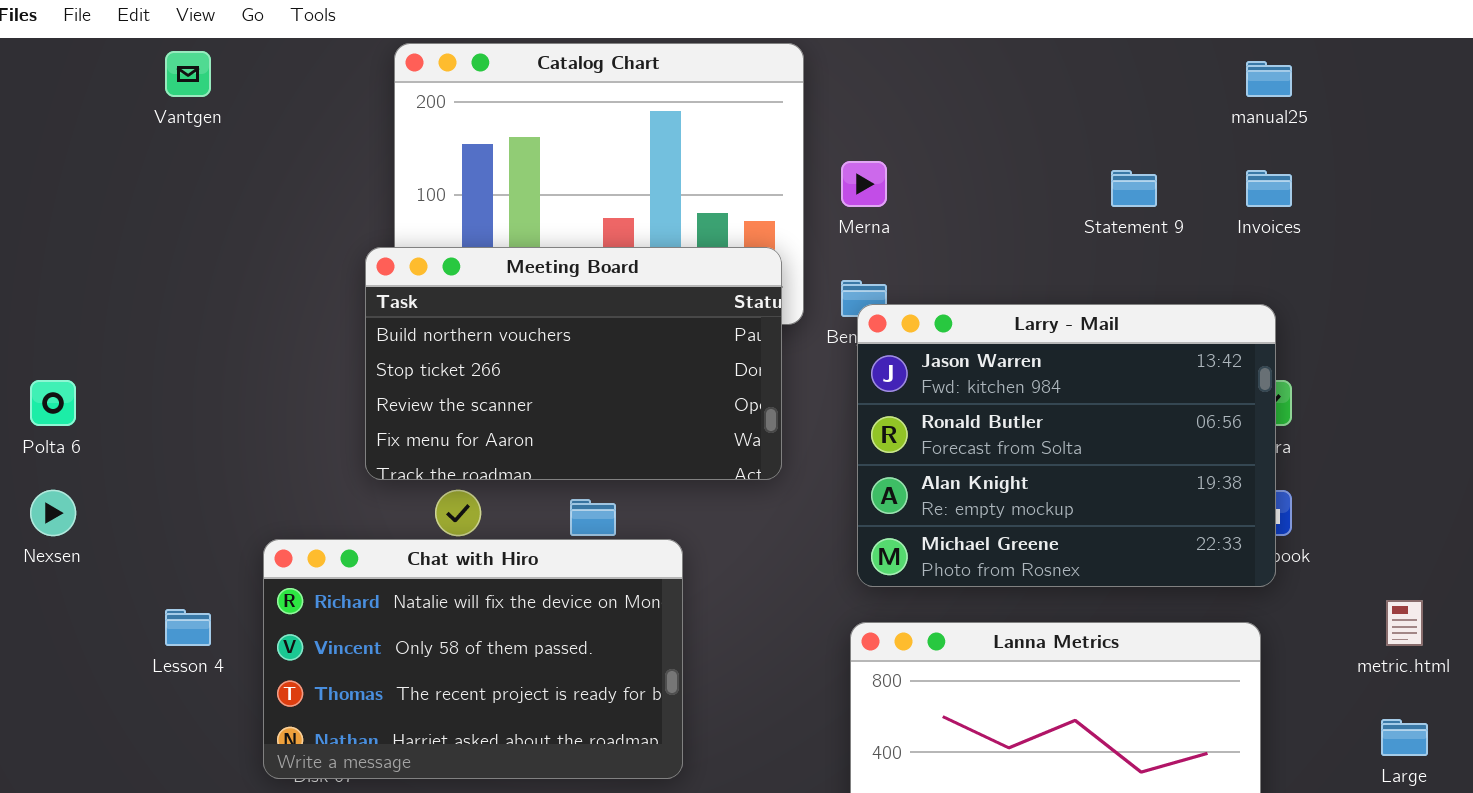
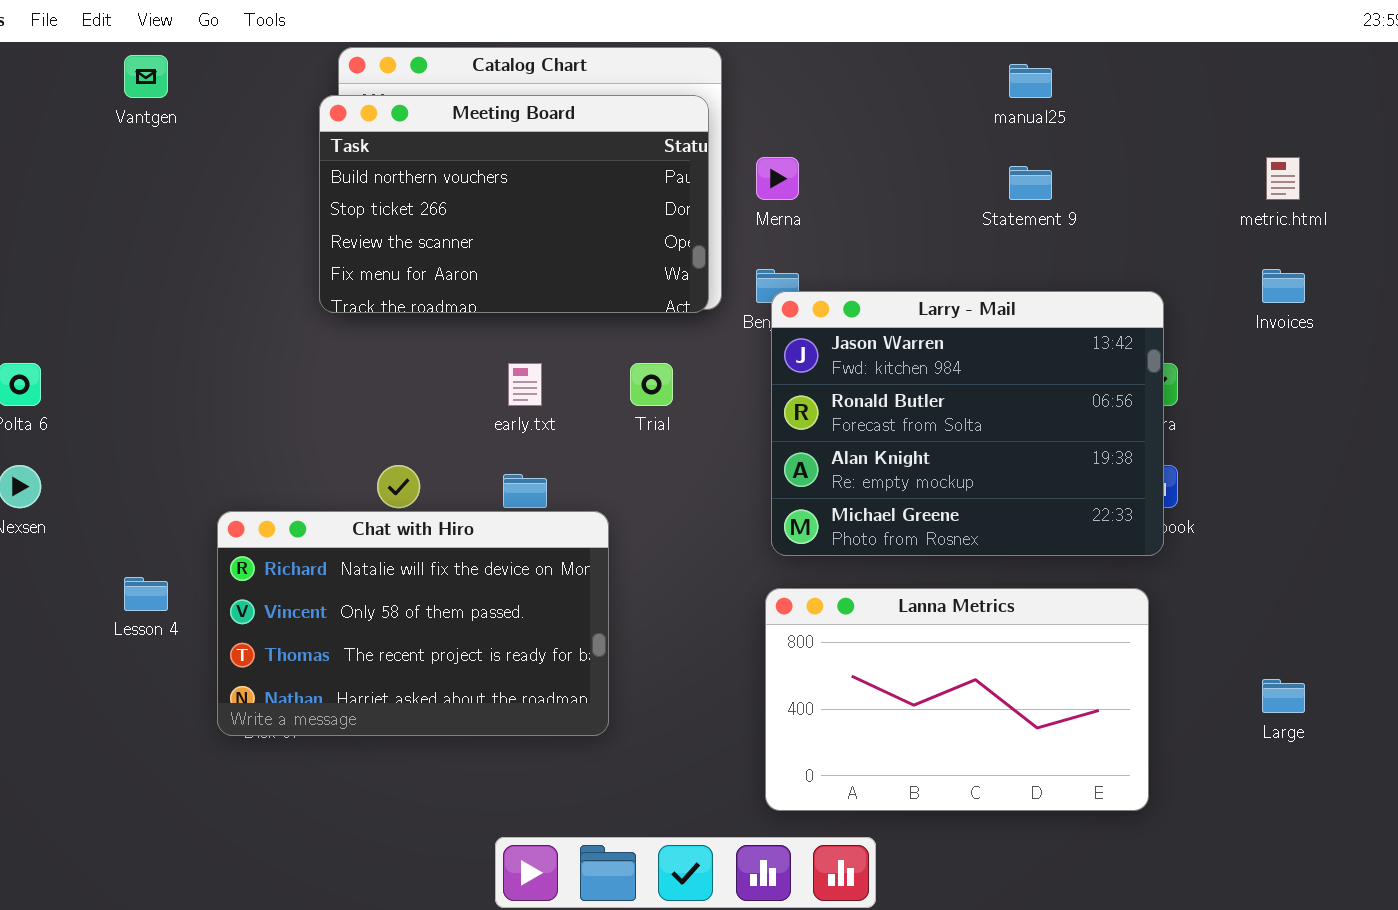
manual25: [1246,61,1292,97] -> [1009,64,1052,98], moved
Invoices: [1246,170,1292,207] -> [1262,269,1305,303], moved
Meeting Board: [365,247,782,480] -> [319,95,709,313], moved
metric.html: [1386,600,1423,646] -> [1266,157,1300,200], moved

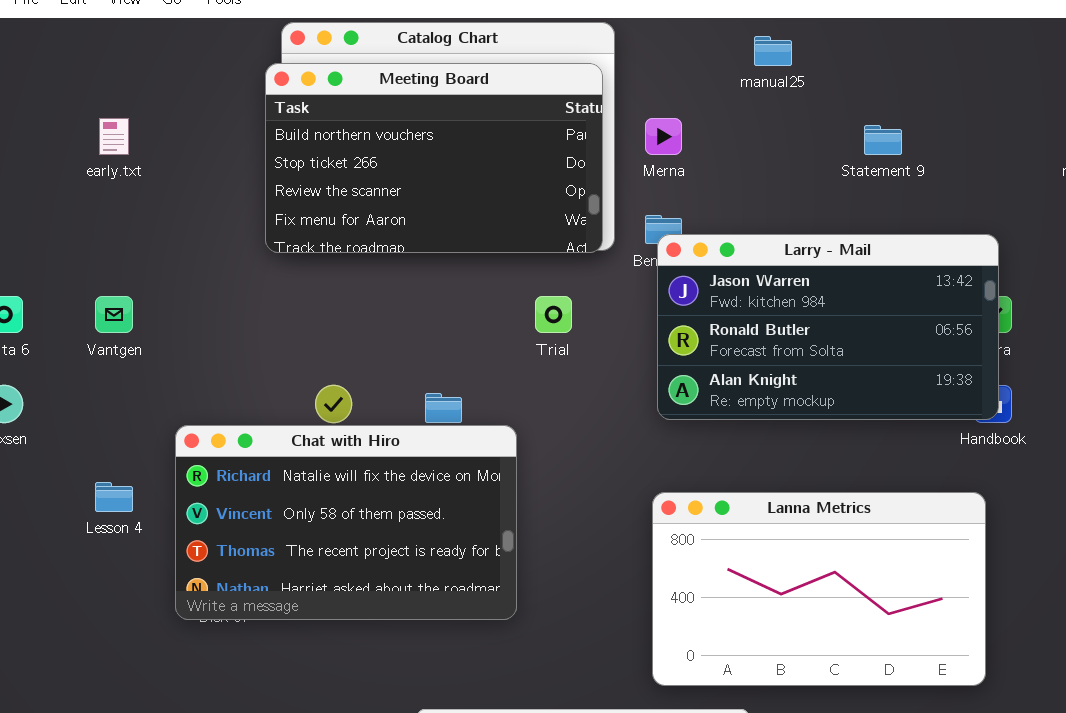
Vantgen: [124,55,168,98] -> [95,296,133,333], moved
manual25: [1009,64,1052,98] -> [754,36,792,66], moved
Larry - Mail: [771,291,1164,556] -> [657,234,999,420], resized
early.txt: [508,363,542,406] -> [99,118,129,155], moved

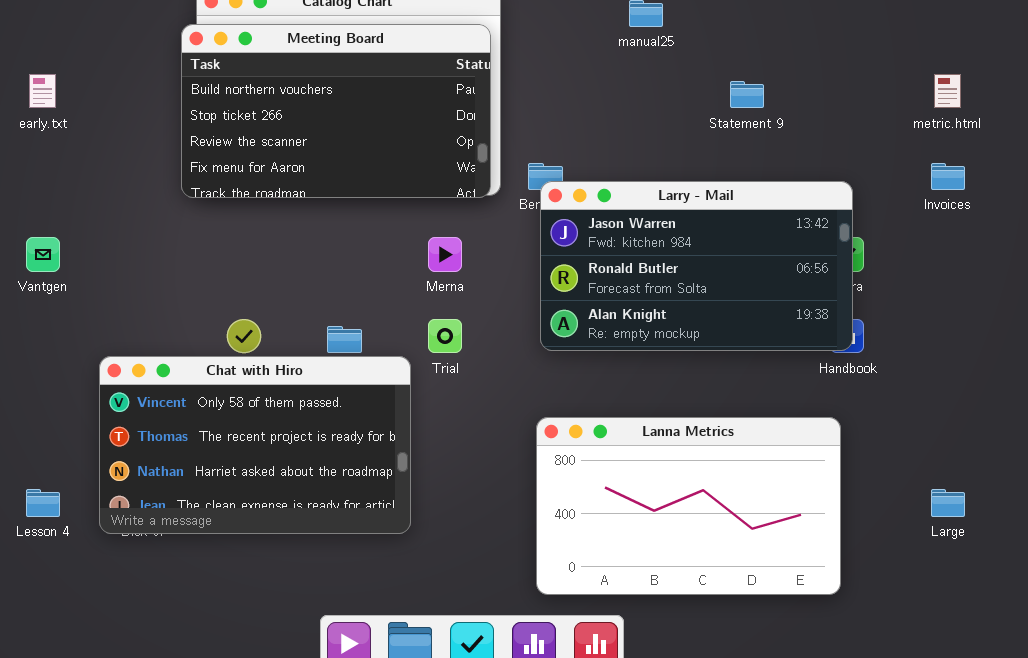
Merna: [645,118,682,155] -> [428,237,462,272], moved
Trial: [535,296,572,333] -> [428,319,462,353], moved
Chat with Hiro: [175,425,517,620] -> [99,356,411,534], scrolled down 1 row
Lesson 4: [95,482,133,512] -> [26,489,60,517], moved

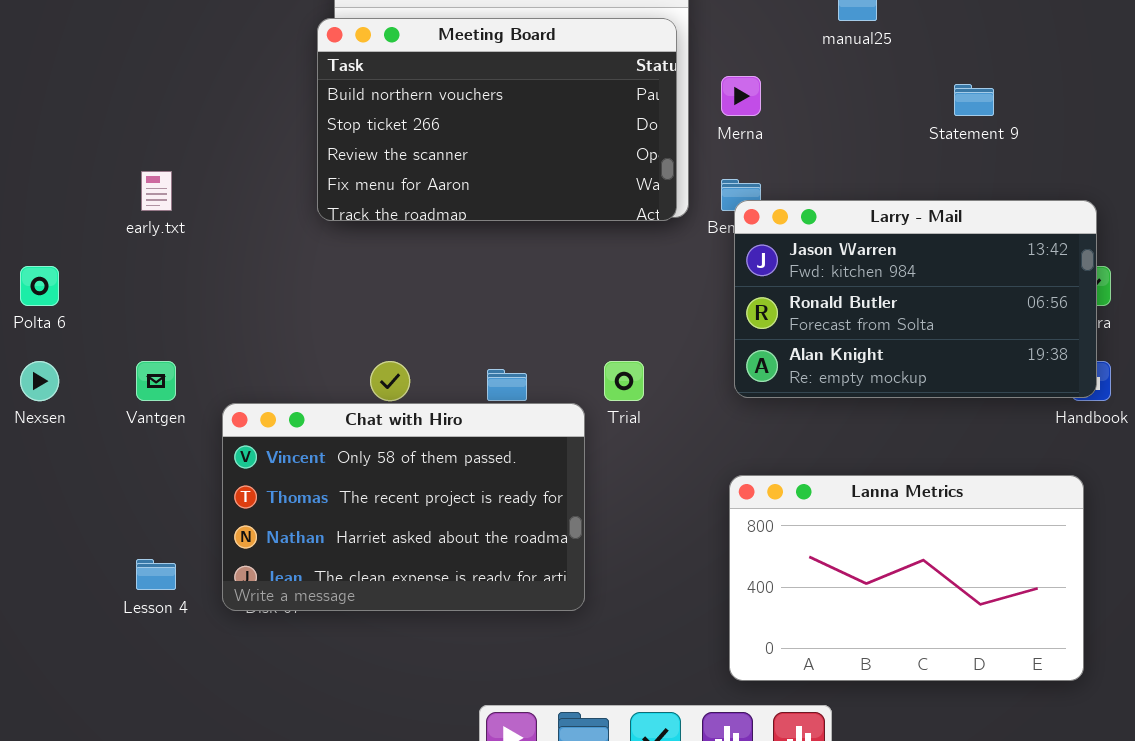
early.txt: [29,74,56,108] -> [141,171,172,211], moved
Vantgen: [26,237,60,272] -> [136,361,176,401], moved
Merna: [428,237,462,272] -> [721,76,761,116], moved

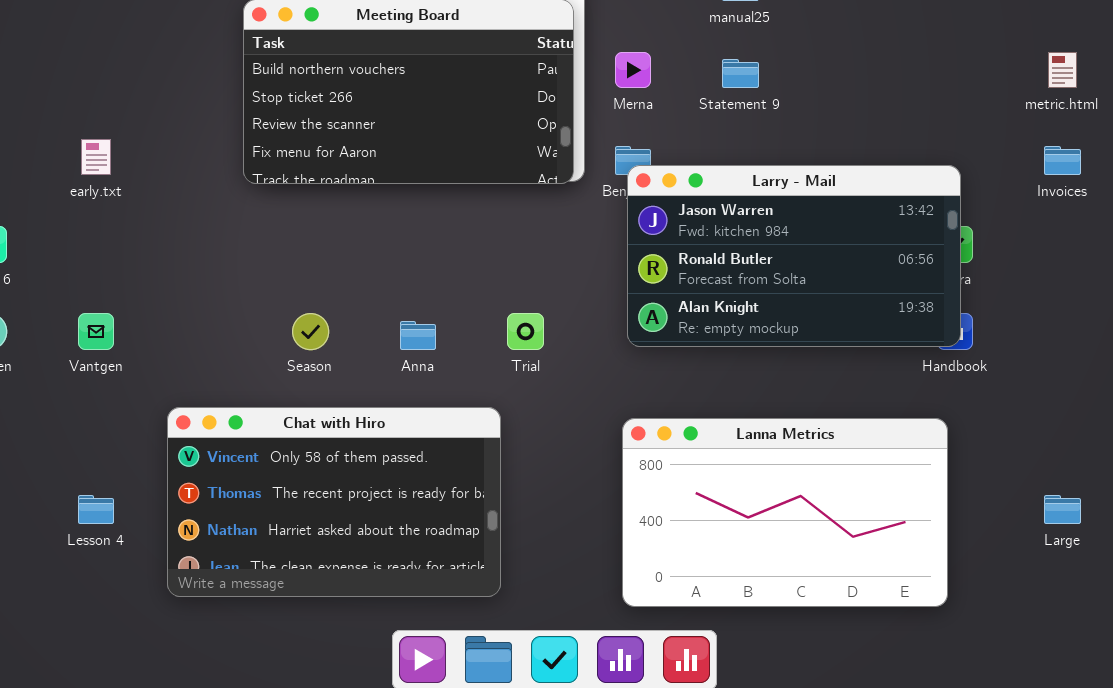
Statement 9: [954,84,994,116] -> [722,59,759,88], moved
Chat with Hiro: [222,403,585,611] -> [167,407,501,597], moved

